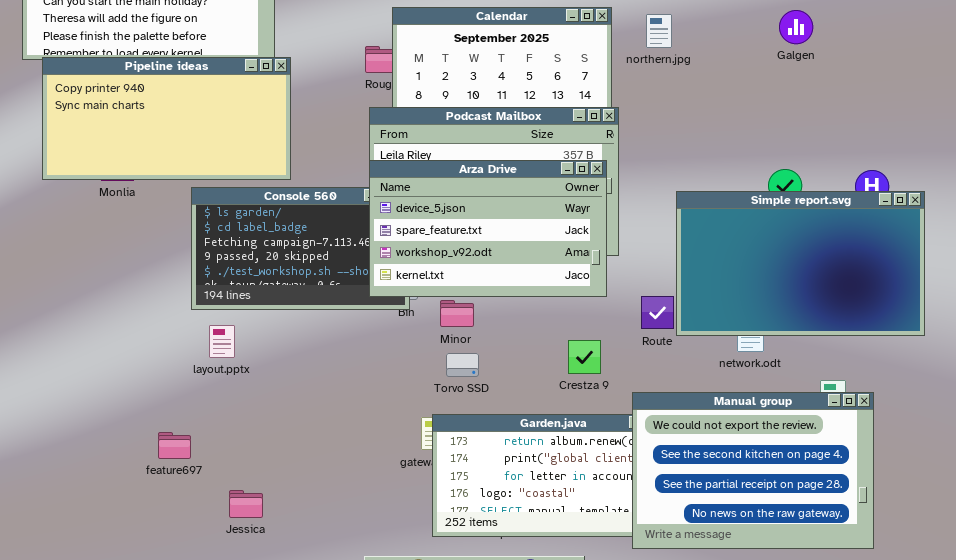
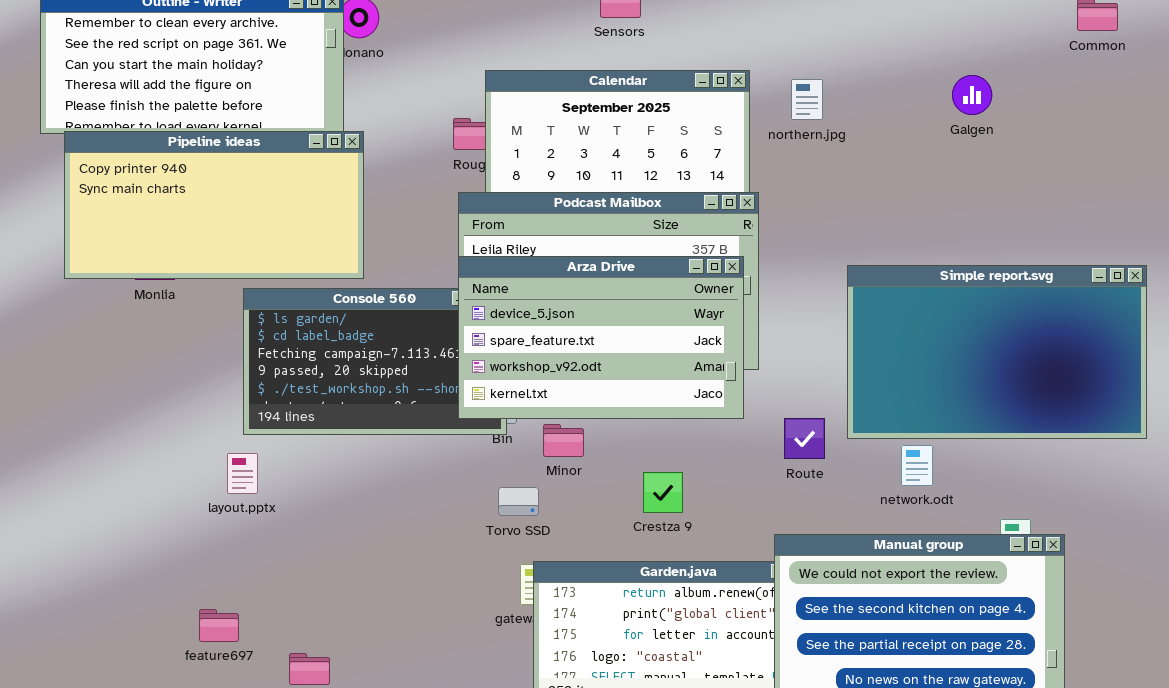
Simple report.svg: [676,191,925,336] -> [847,265,1147,439], moved
layout.pptx: [209,325,235,358] -> [227,453,258,494], moved
Crestza 9: [568,340,601,374] -> [643,472,683,513], moved
Torvo SSD: [446,353,479,377] -> [498,487,539,516], moved
feature697: [158,432,191,459] -> [199,609,239,642], moved

